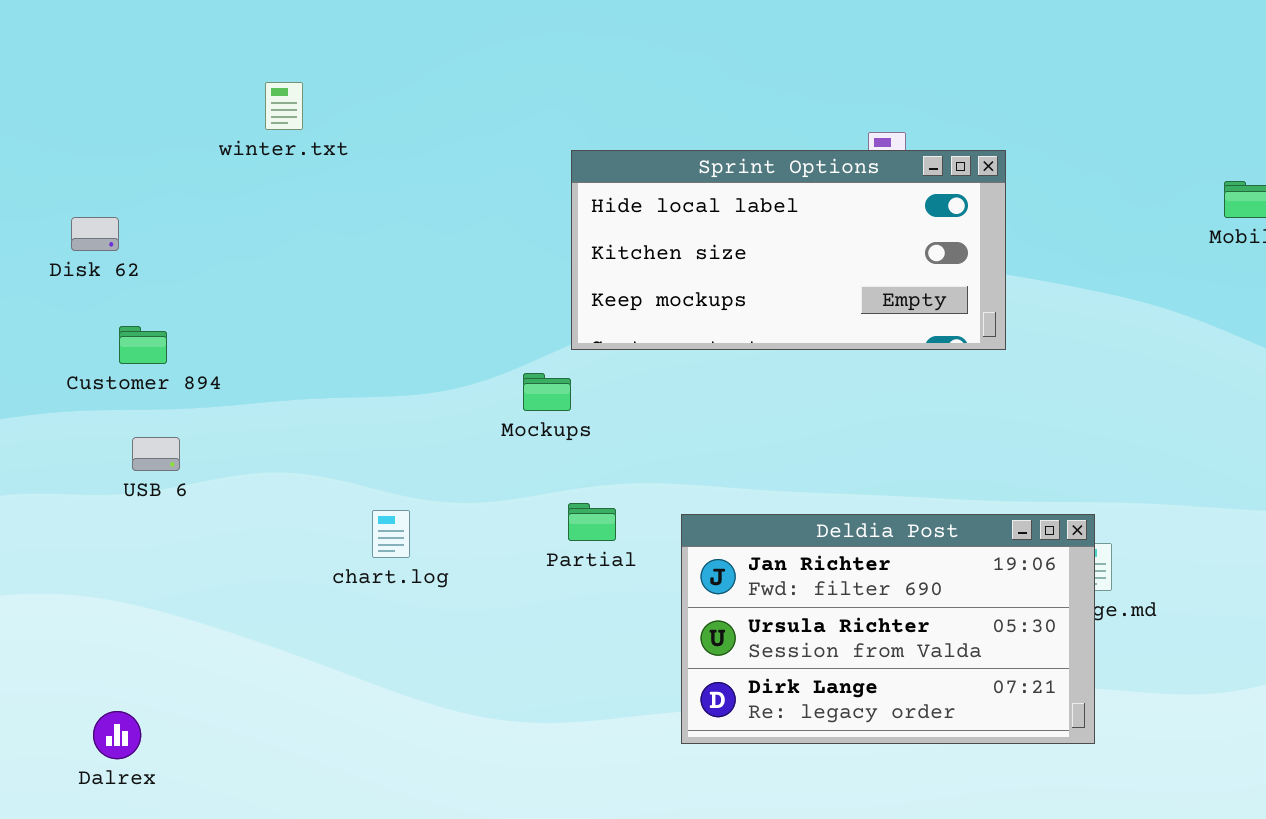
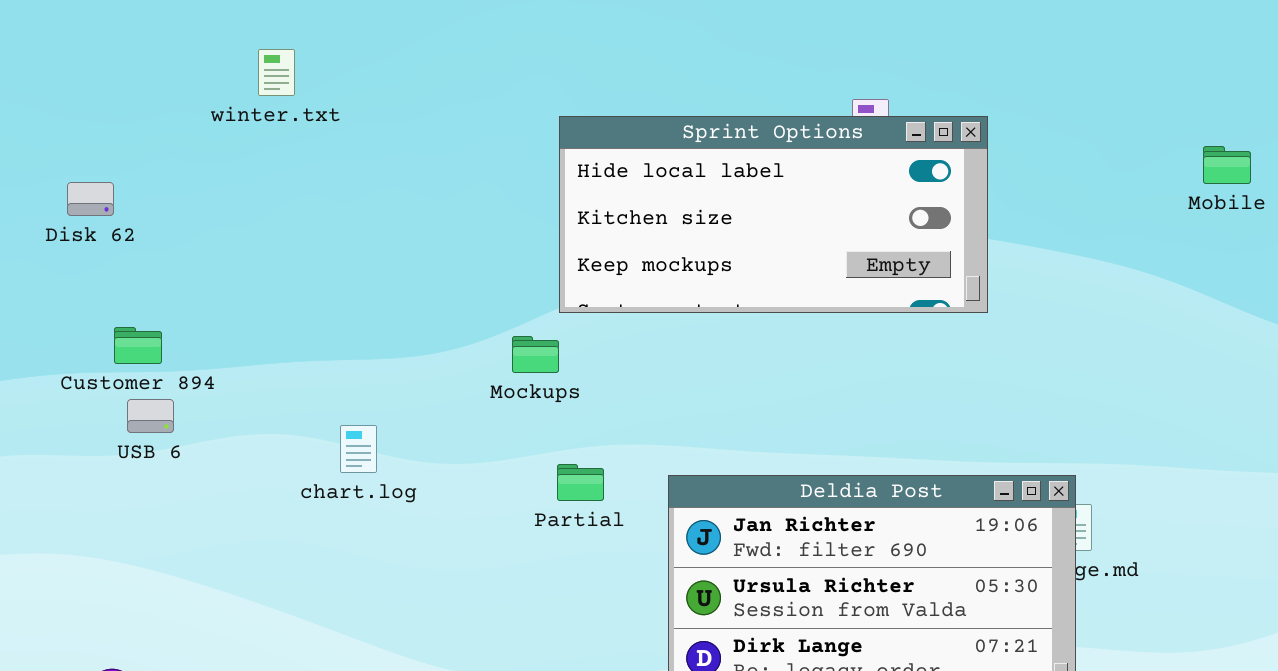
Customer 894: [119,326,167,364] -> [114,327,162,364], moved
chart.log: [372,510,410,558] -> [340,425,377,473], moved

